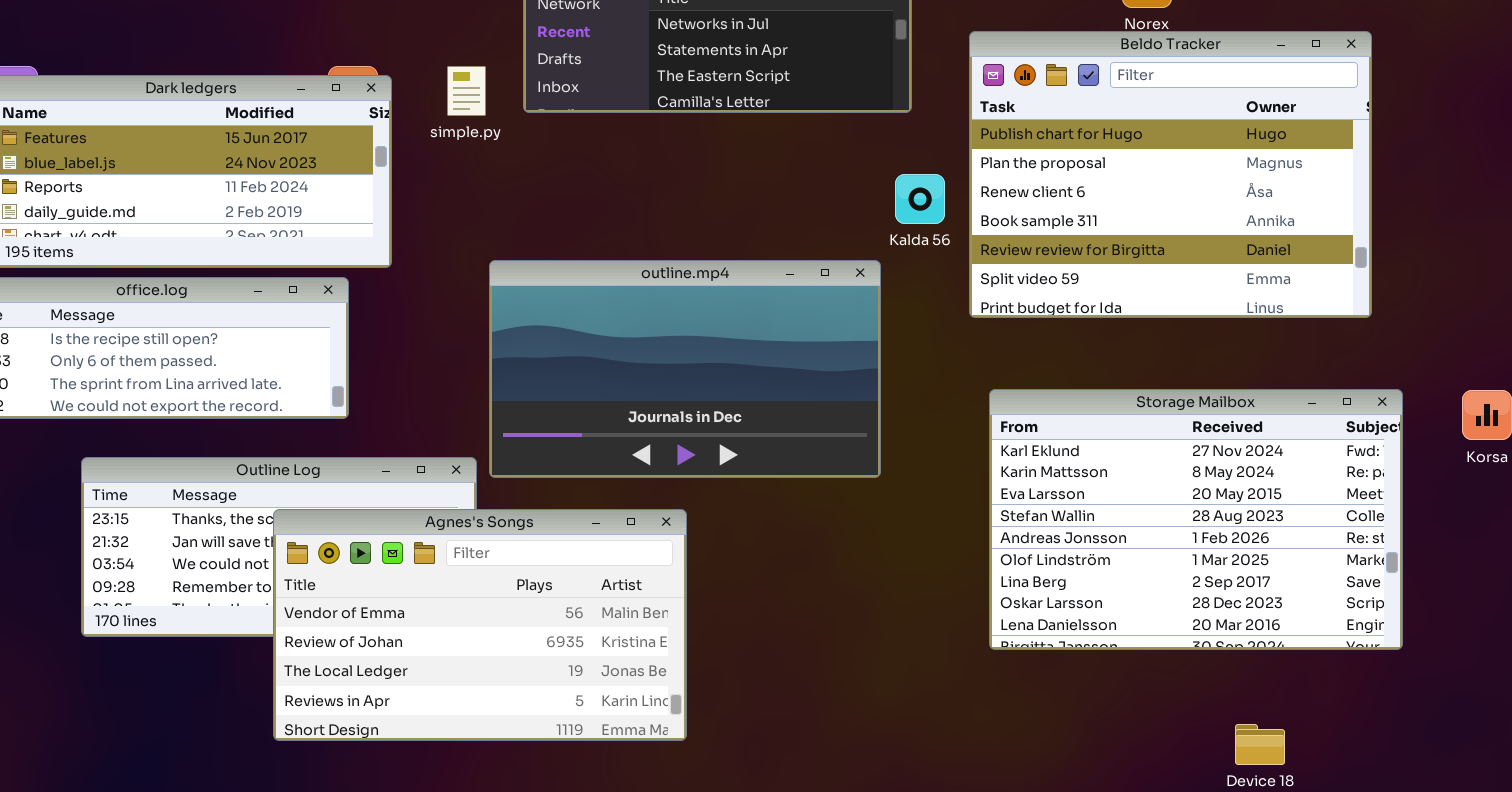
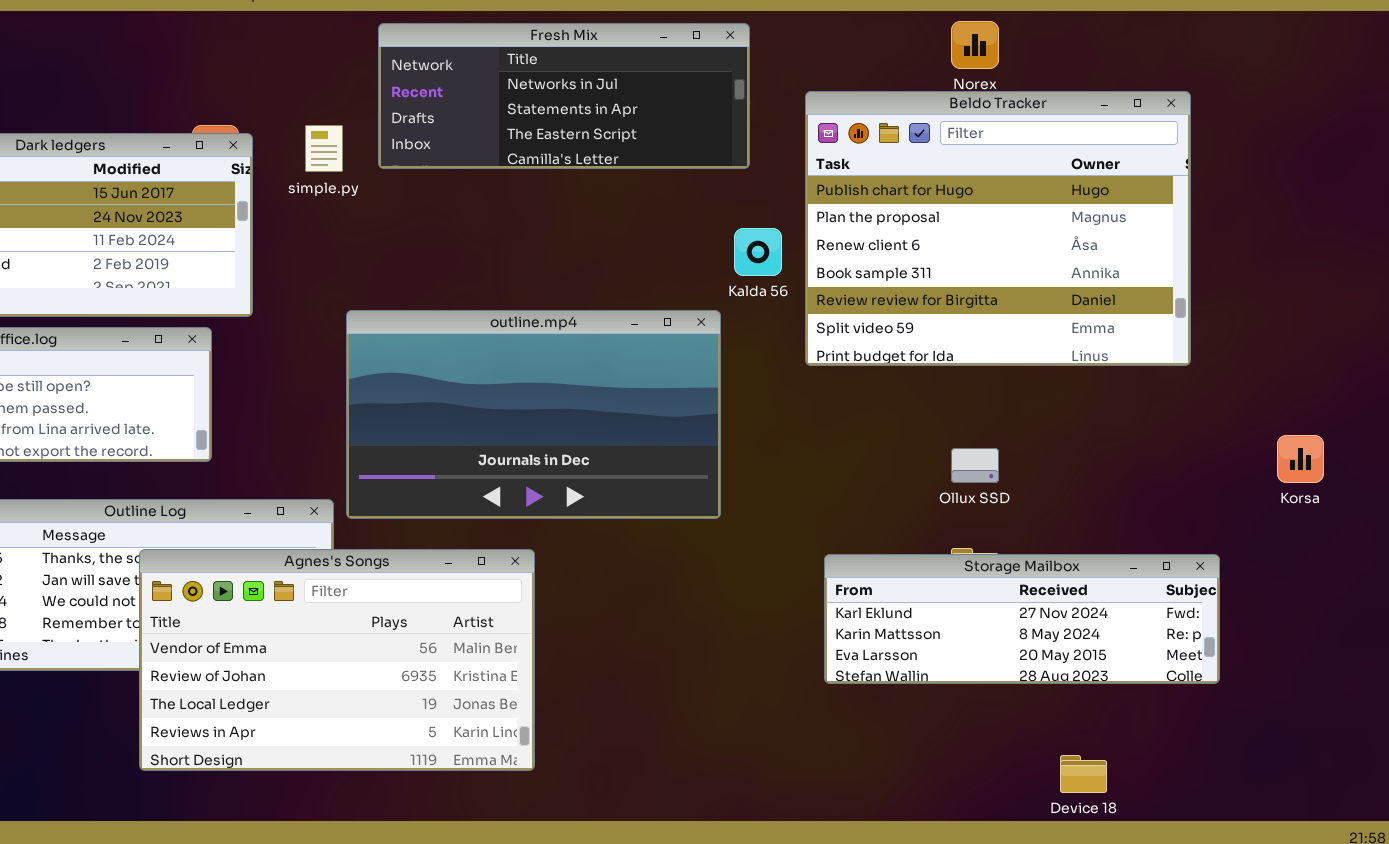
Storage Mailbox: [989,389,1403,650] -> [824,554,1220,684], resized

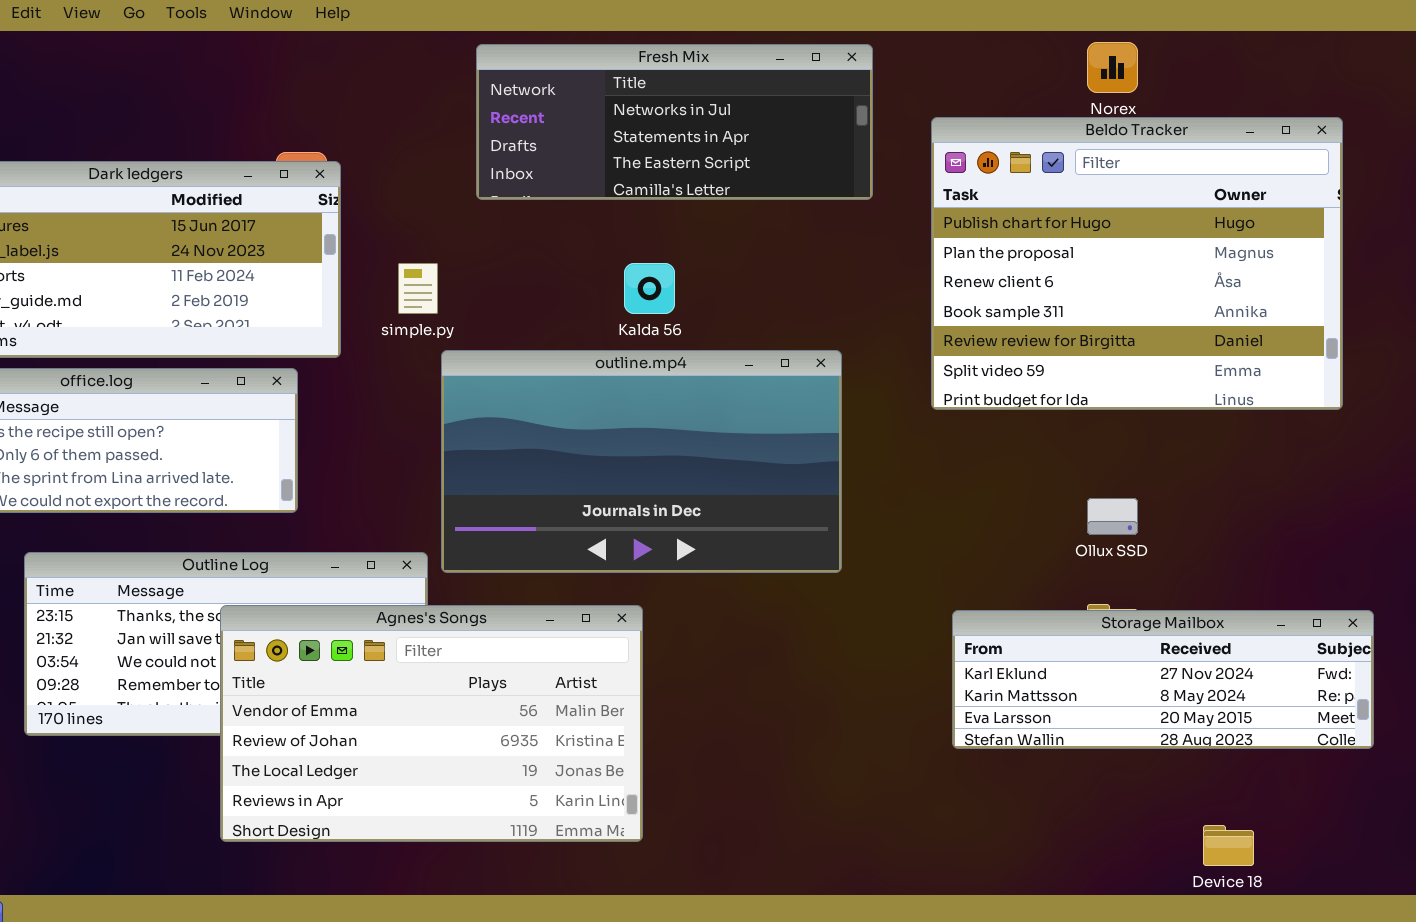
simple.py: [305,125,343,172] -> [398,263,438,314], moved
Kalda 56: [734,228,782,276] -> [624,263,675,314], moved

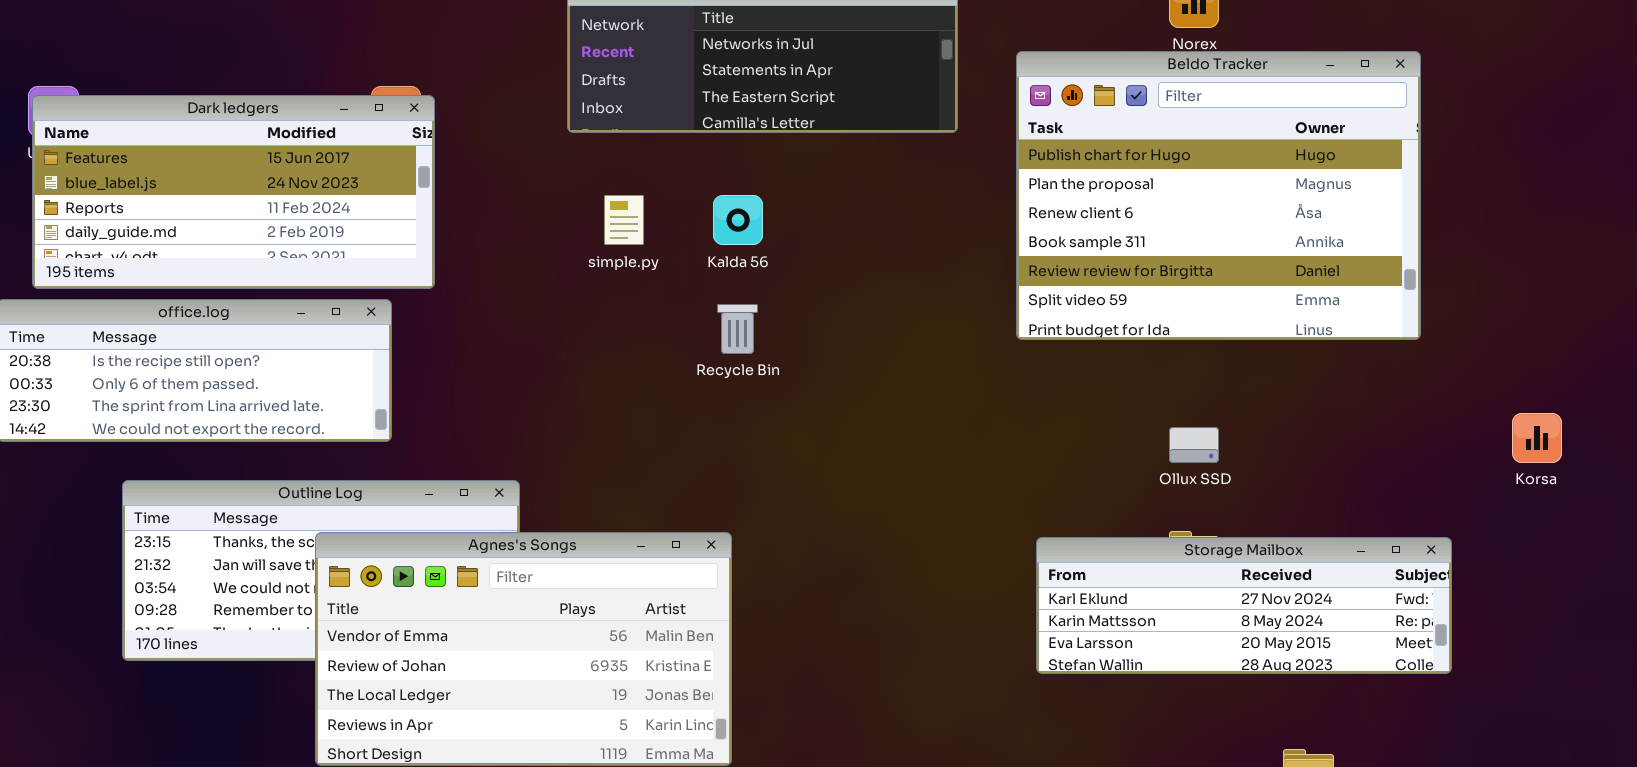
simple.py: [398,263,438,314] -> [604,195,644,245], moved
outline.mp4: [441,350,842,573] -> none, closed

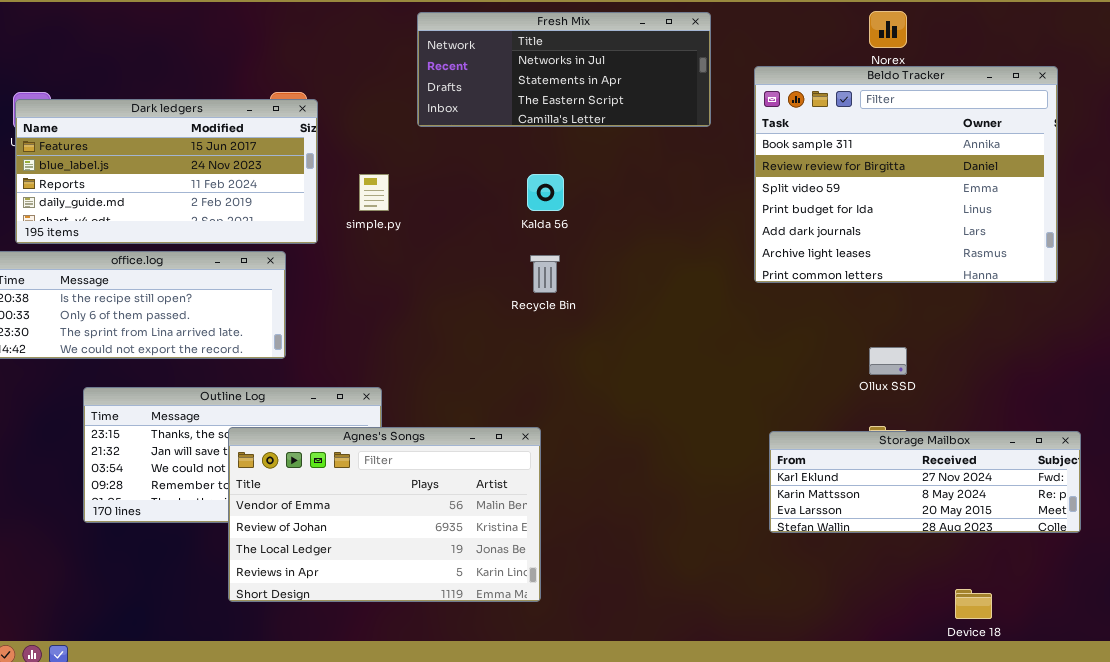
Beldo Tracker: [1016,51,1421,340] -> [754,66,1058,283], scrolled down 3 rows
simple.py: [604,195,644,245] -> [359,174,389,211], moved

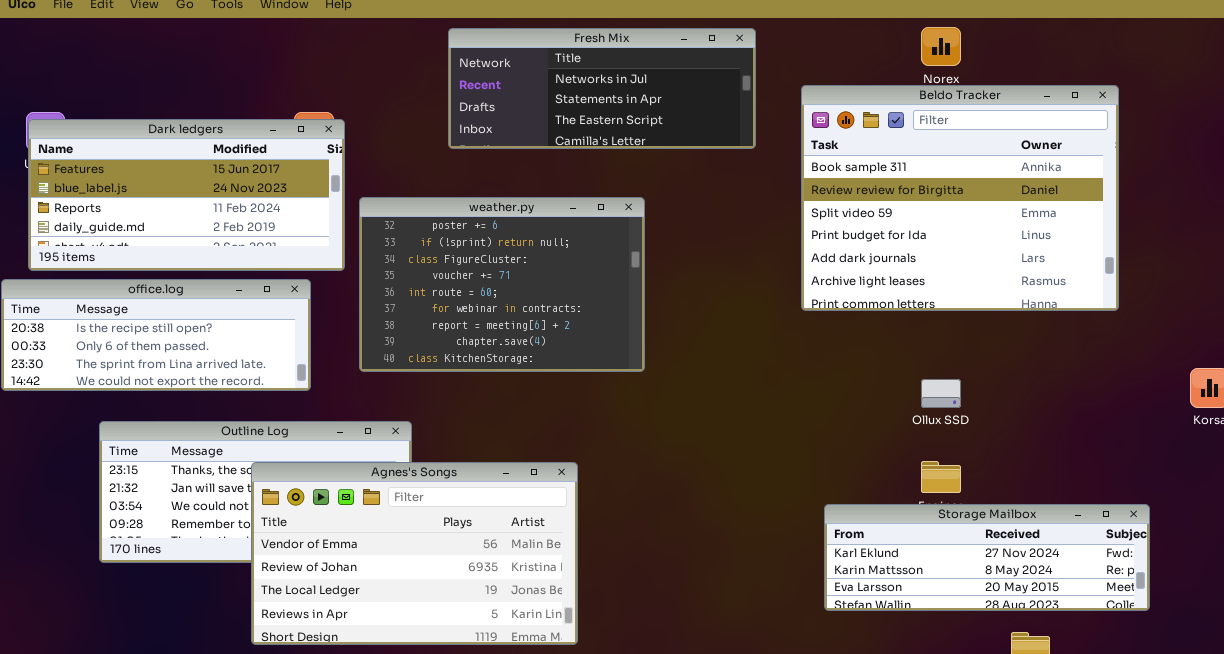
weather.py: none -> [359,197,645,372], opened
Storage Mailbox: [769,431,1081,533] -> [824,504,1150,611], moved

